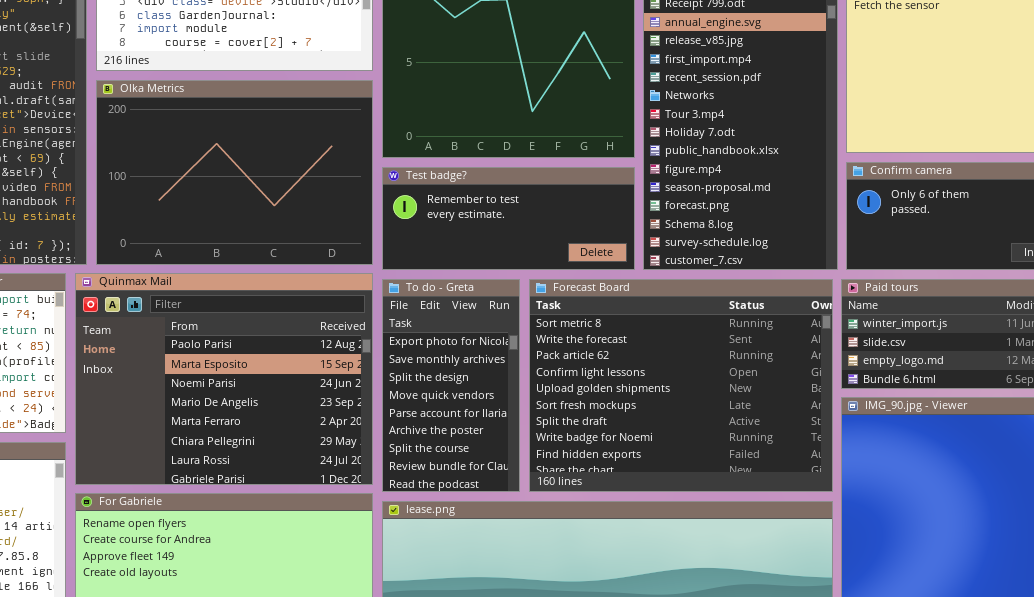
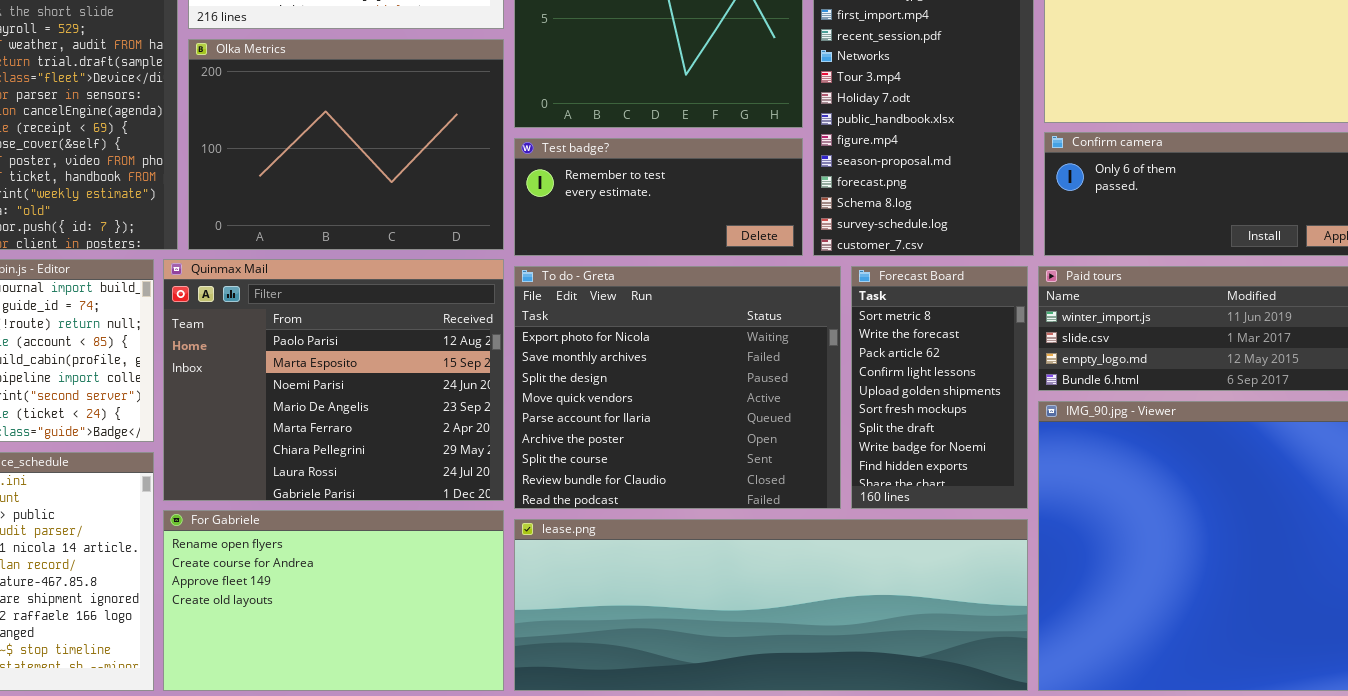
To do - Greta: [382,279,520,492] -> [514,266,841,509], resized
Forecast Board: [529,279,833,492] -> [851,266,1028,509], resized

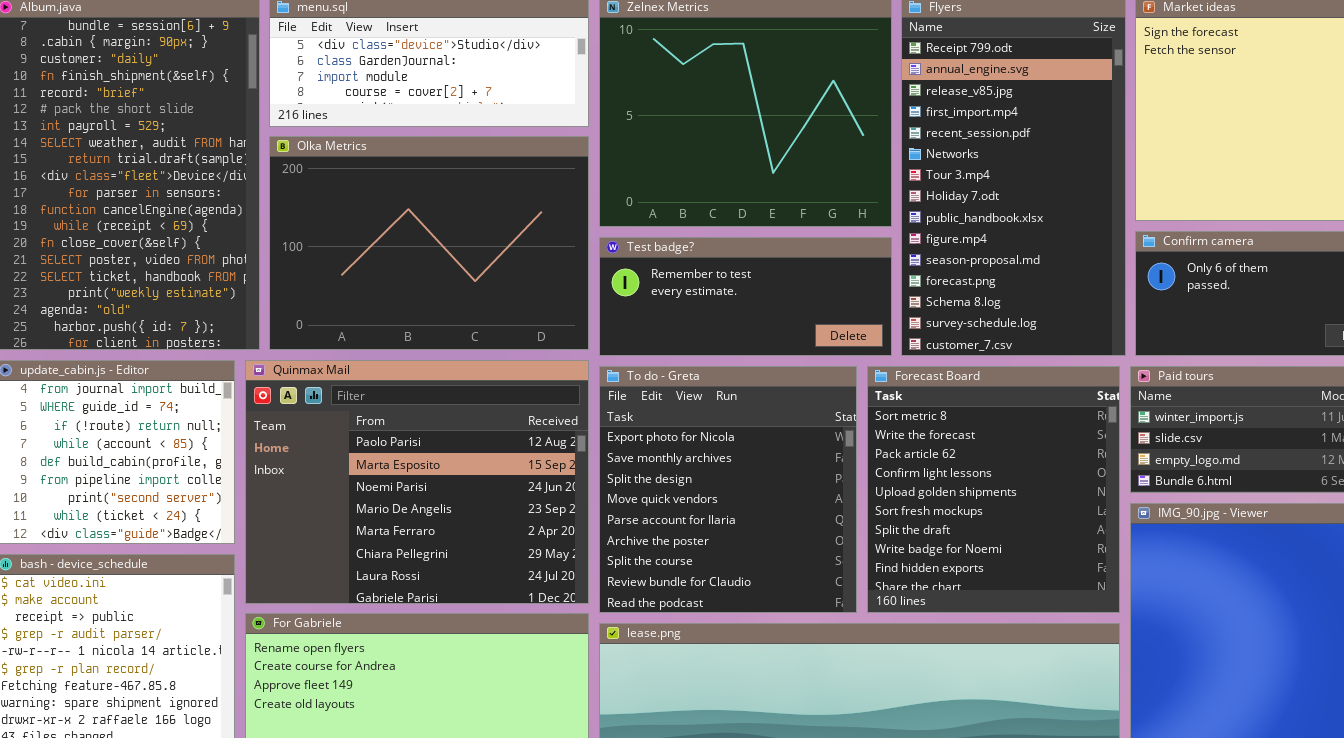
To do - Greta: [514,266,841,509] -> [599,366,857,613], resized
Forecast Board: [851,266,1028,509] -> [867,366,1120,613], resized

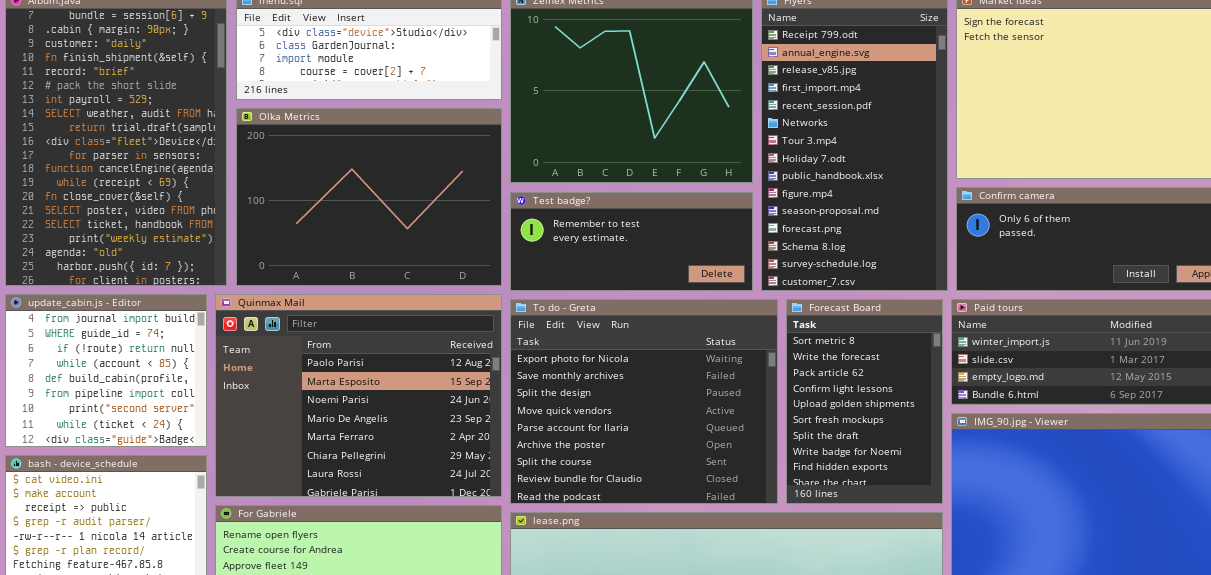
To do - Greta: [599,366,857,613] -> [510,299,778,504], resized
Forecast Board: [867,366,1120,613] -> [786,299,943,504], resized

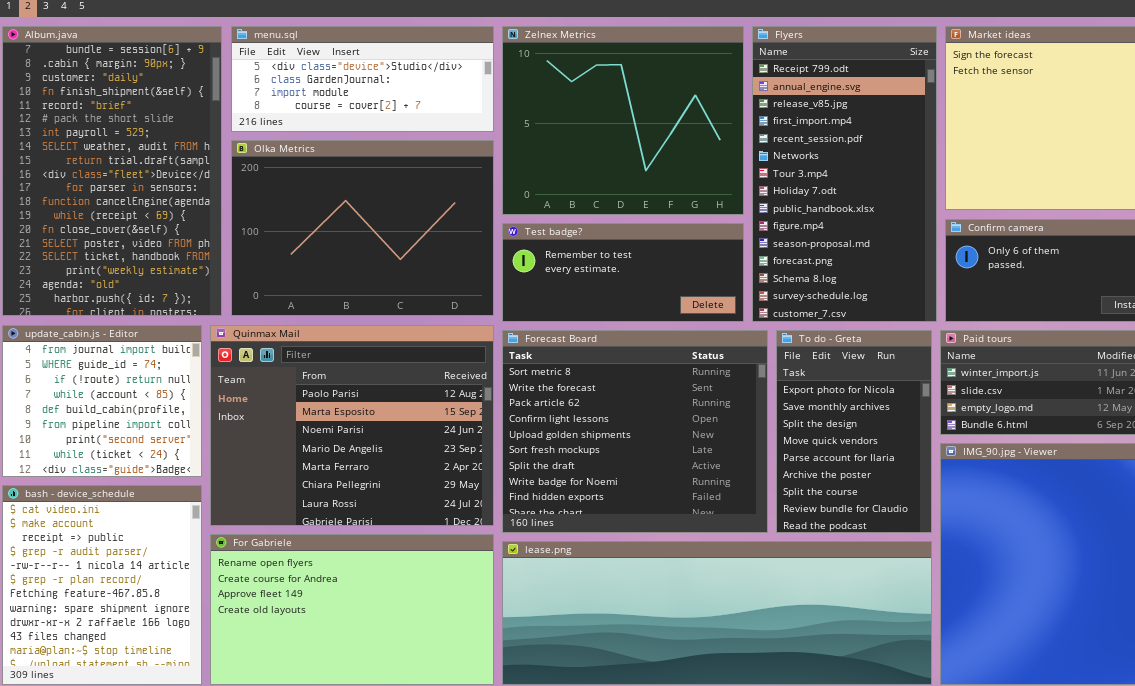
To do - Greta: [510,299,778,504] -> [776,330,932,533], moved, resized
Forecast Board: [786,299,943,504] -> [502,330,768,533], moved, resized

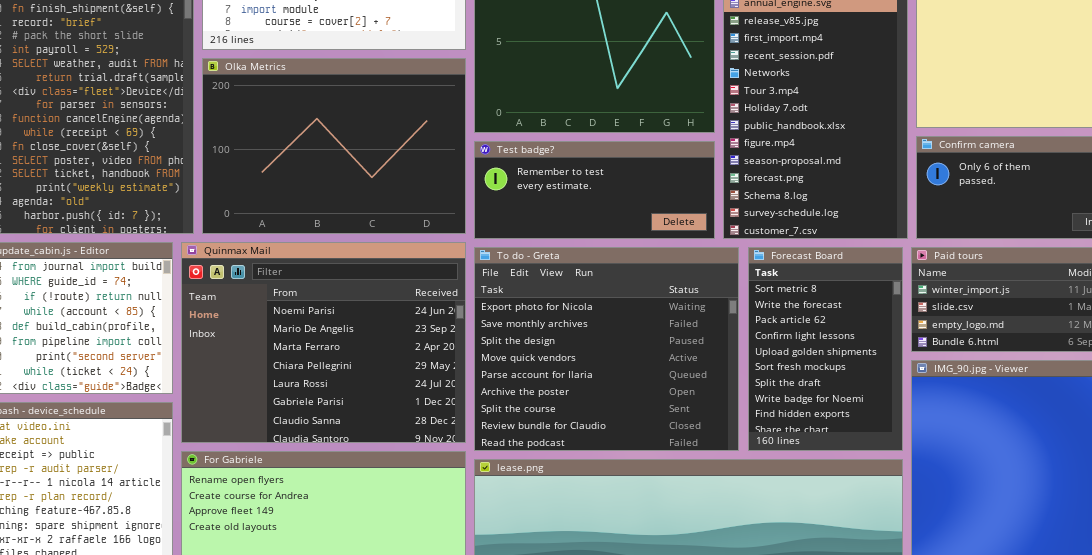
Quinmax Mail: [210,325,494,526] -> [181,242,466,443], scrolled down 2 rows
Forecast Board: [502,330,768,533] -> [748,247,903,451], moved, resized
To do - Greta: [776,330,932,533] -> [474,247,739,451], moved, resized

